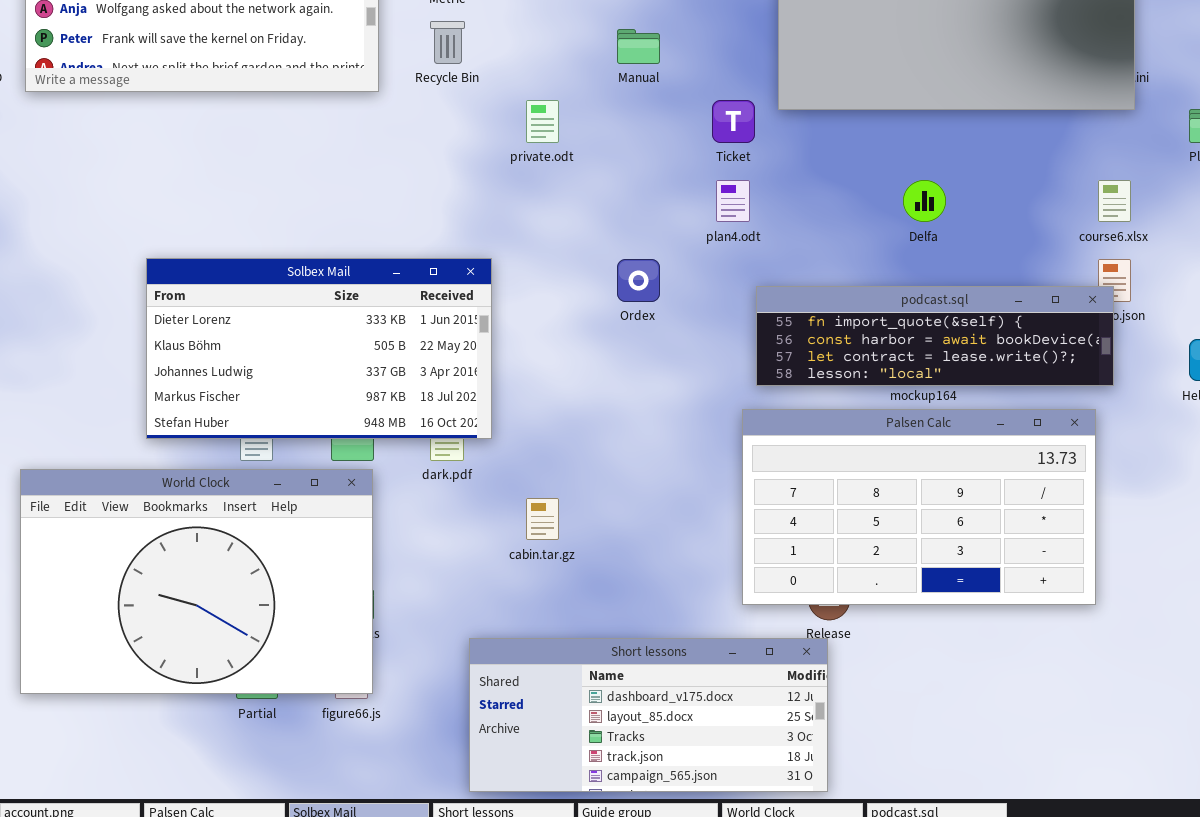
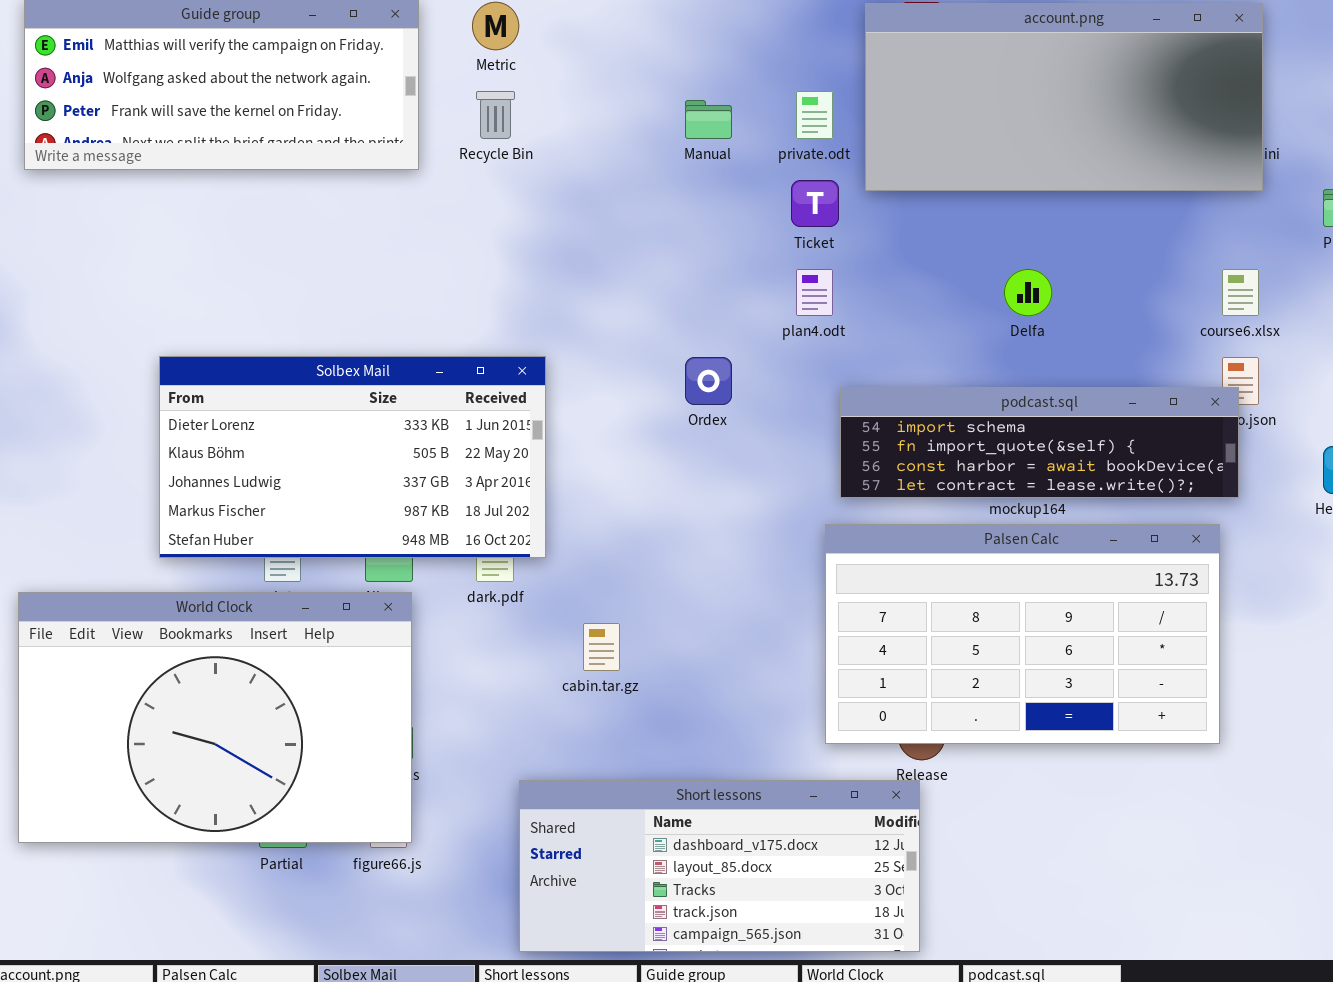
private.odt: [526,100,559,143] -> [796,91,833,139], moved
podcast.sql: [756,286,1114,386] -> [840,387,1239,498], scrolled up 1 row

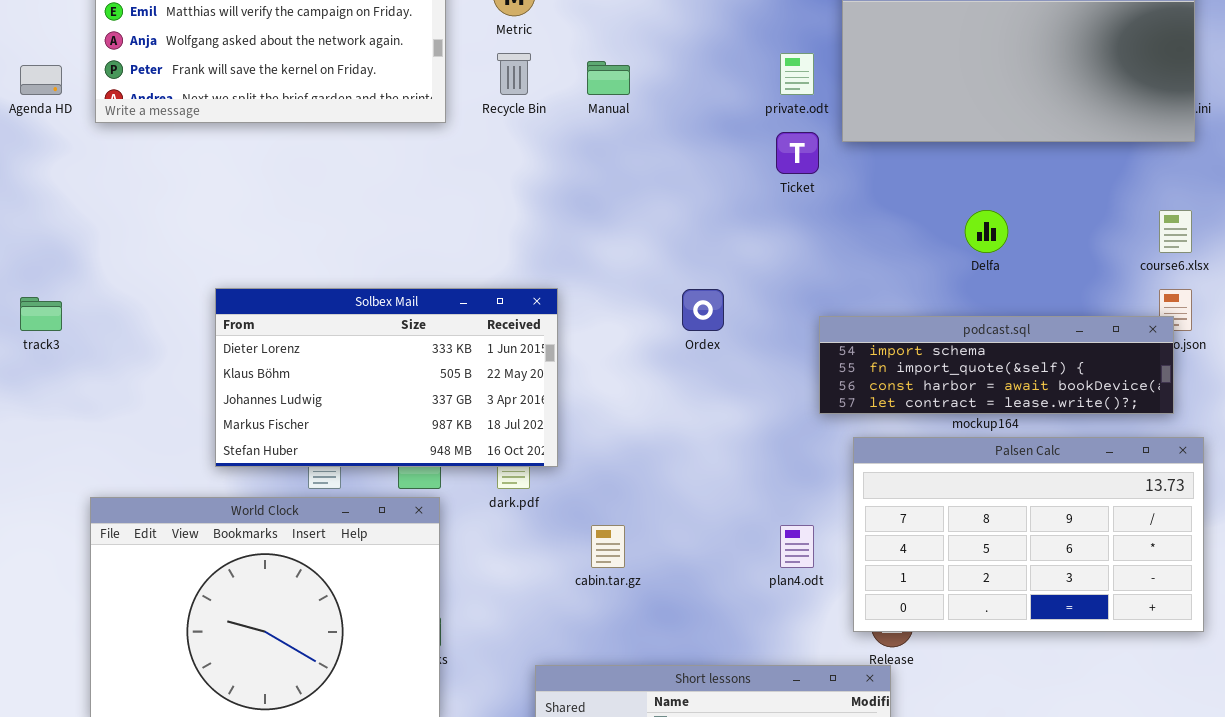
Manual: [685,100,732,139] -> [587,61,630,95], moved
plan4.odt: [796,269,833,316] -> [780,525,814,568], moved
Palsen Calc: [825,524,1220,744] -> [853,437,1204,632], moved

